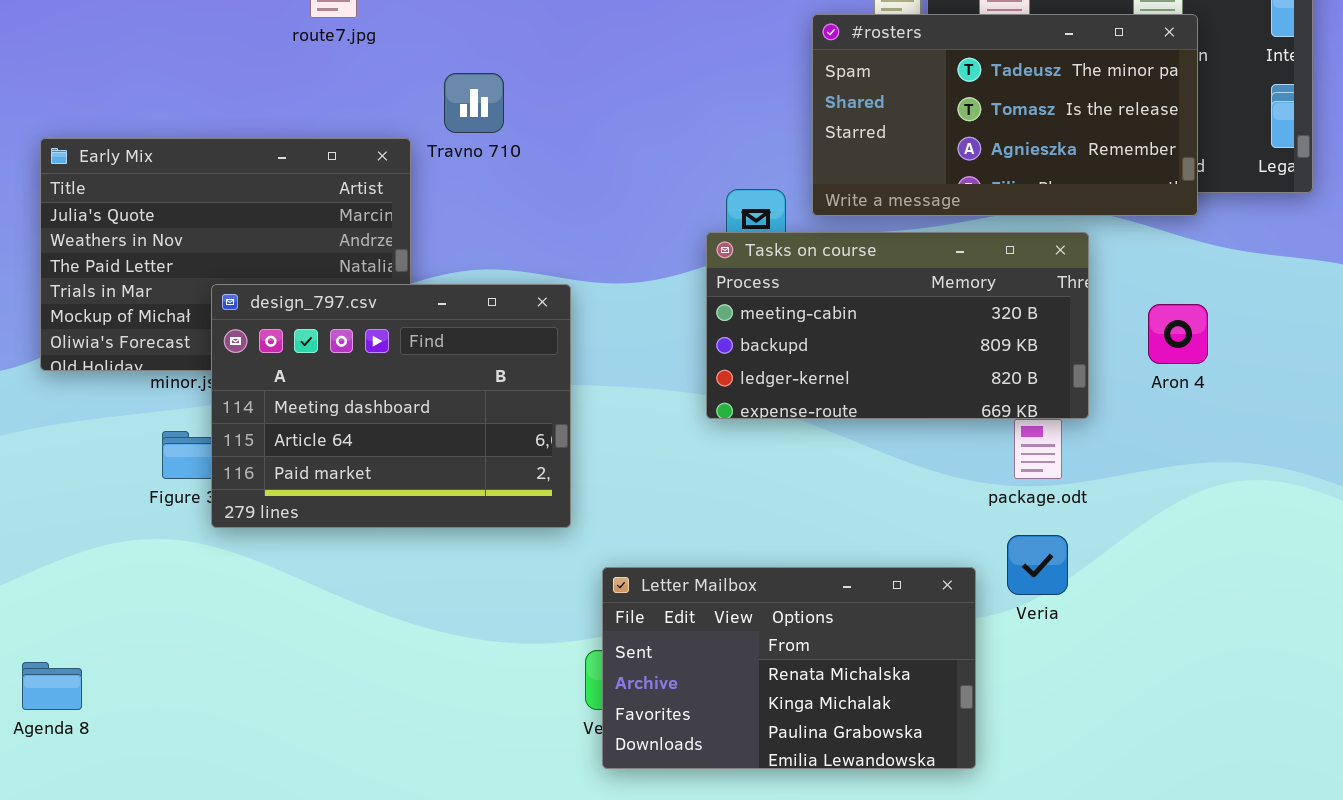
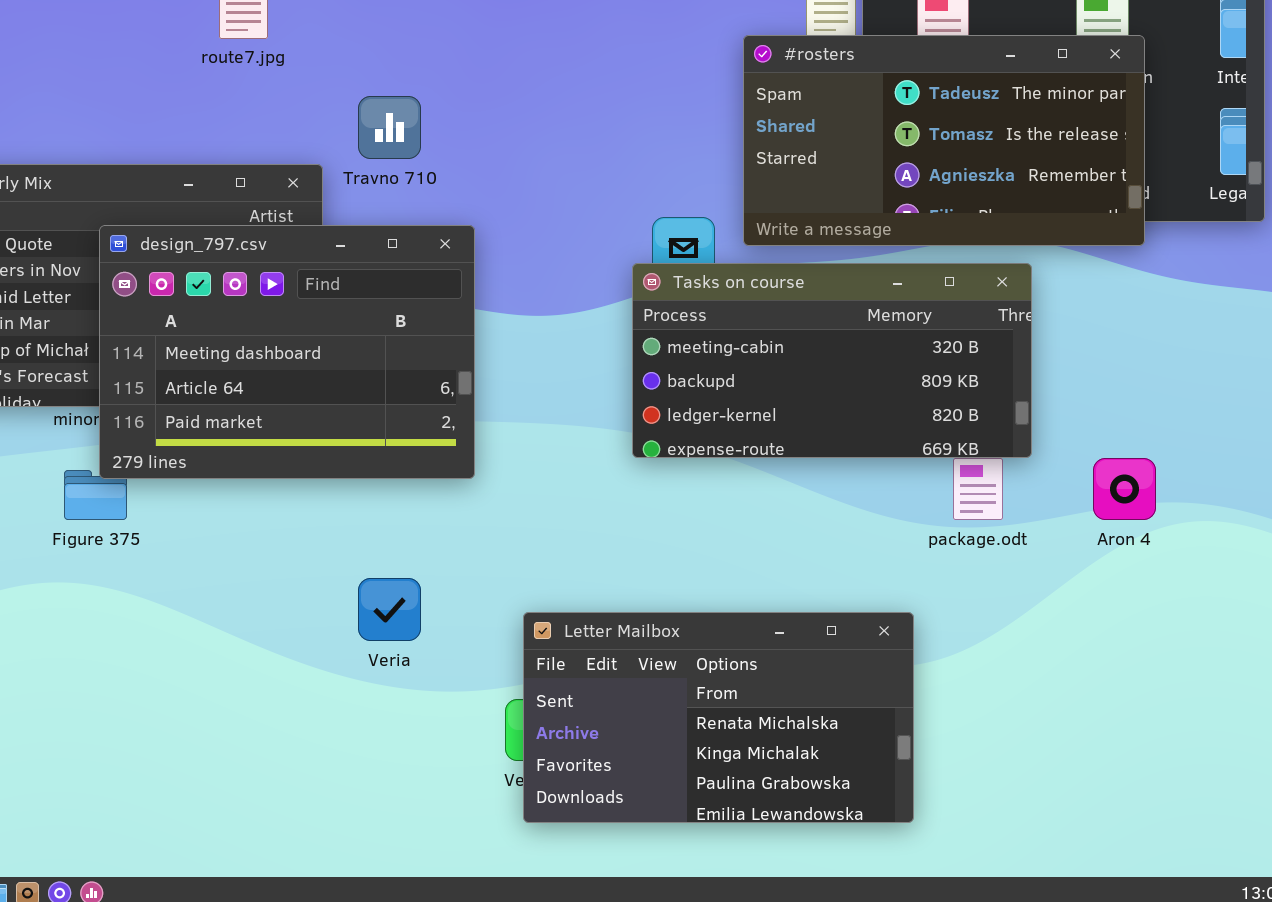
design_797.csv: [211,284,571,528] -> [99,225,475,479], moved
Aron 4: [1148,304,1208,364] -> [1093,458,1156,520], moved
Veria: [1007,535,1068,595] -> [358,578,421,641], moved

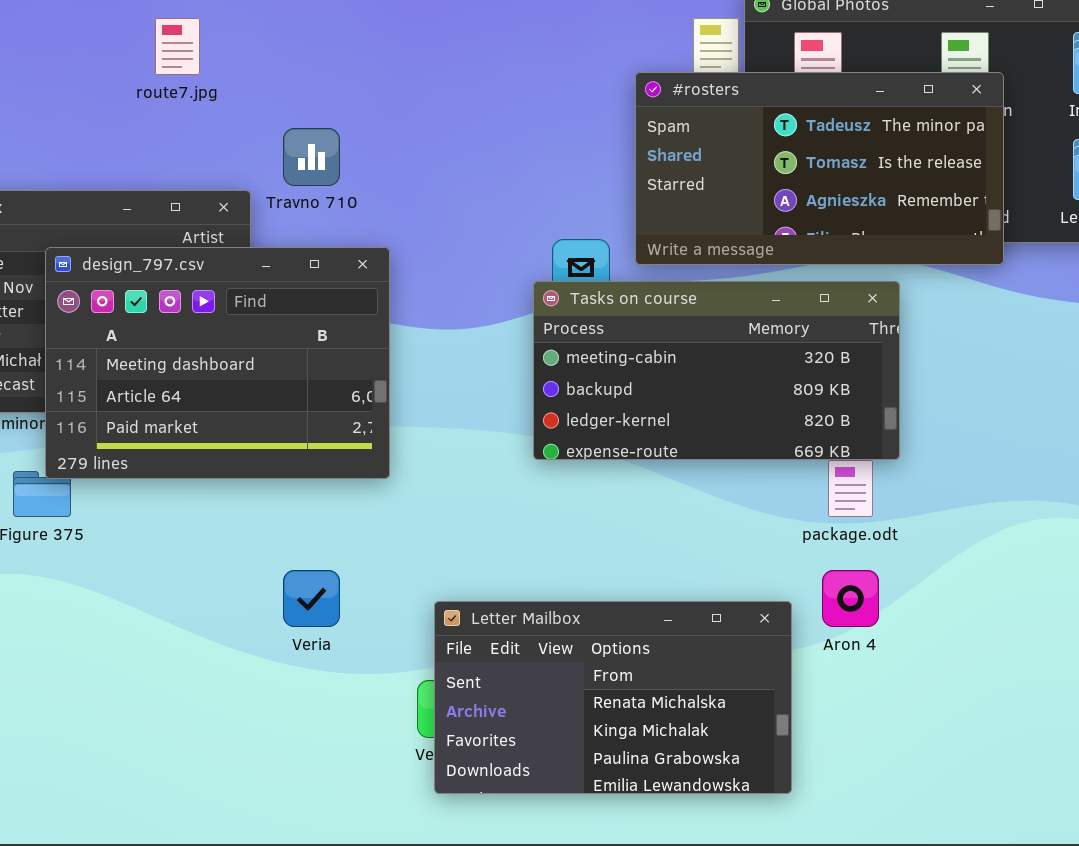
Aron 4: [1093,458,1156,520] -> [822,570,879,627], moved

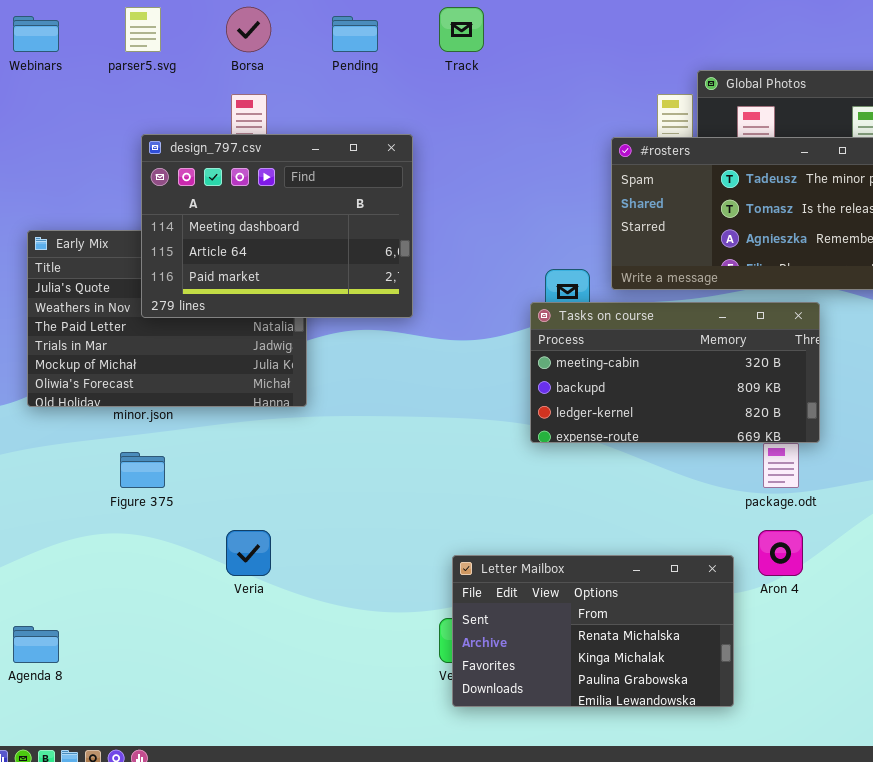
design_797.csv: [45,247,390,479] -> [141,134,413,318], moved
Veria: [283,570,340,627] -> [226,530,271,576], moved

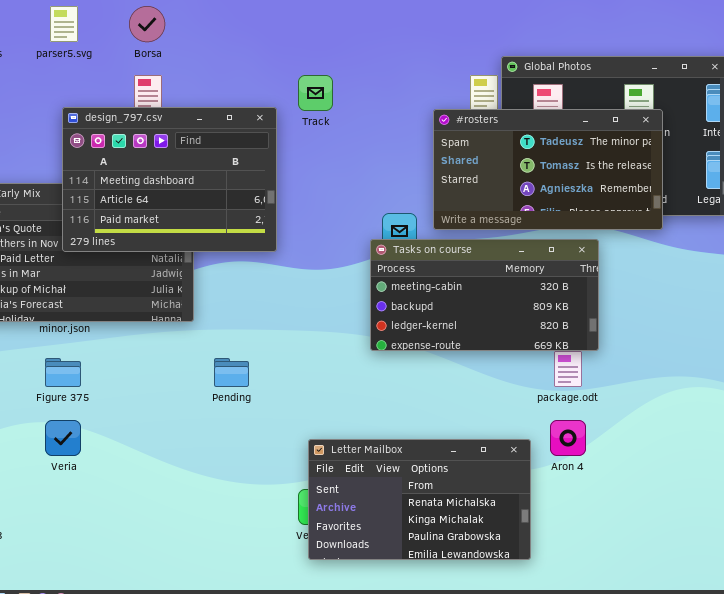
Track: [439,7,484,52] -> [298,75,333,111], moved
Pending: [332,16,378,52] -> [214,358,249,387], moved
Veria: [226,530,271,576] -> [45,420,81,456], moved

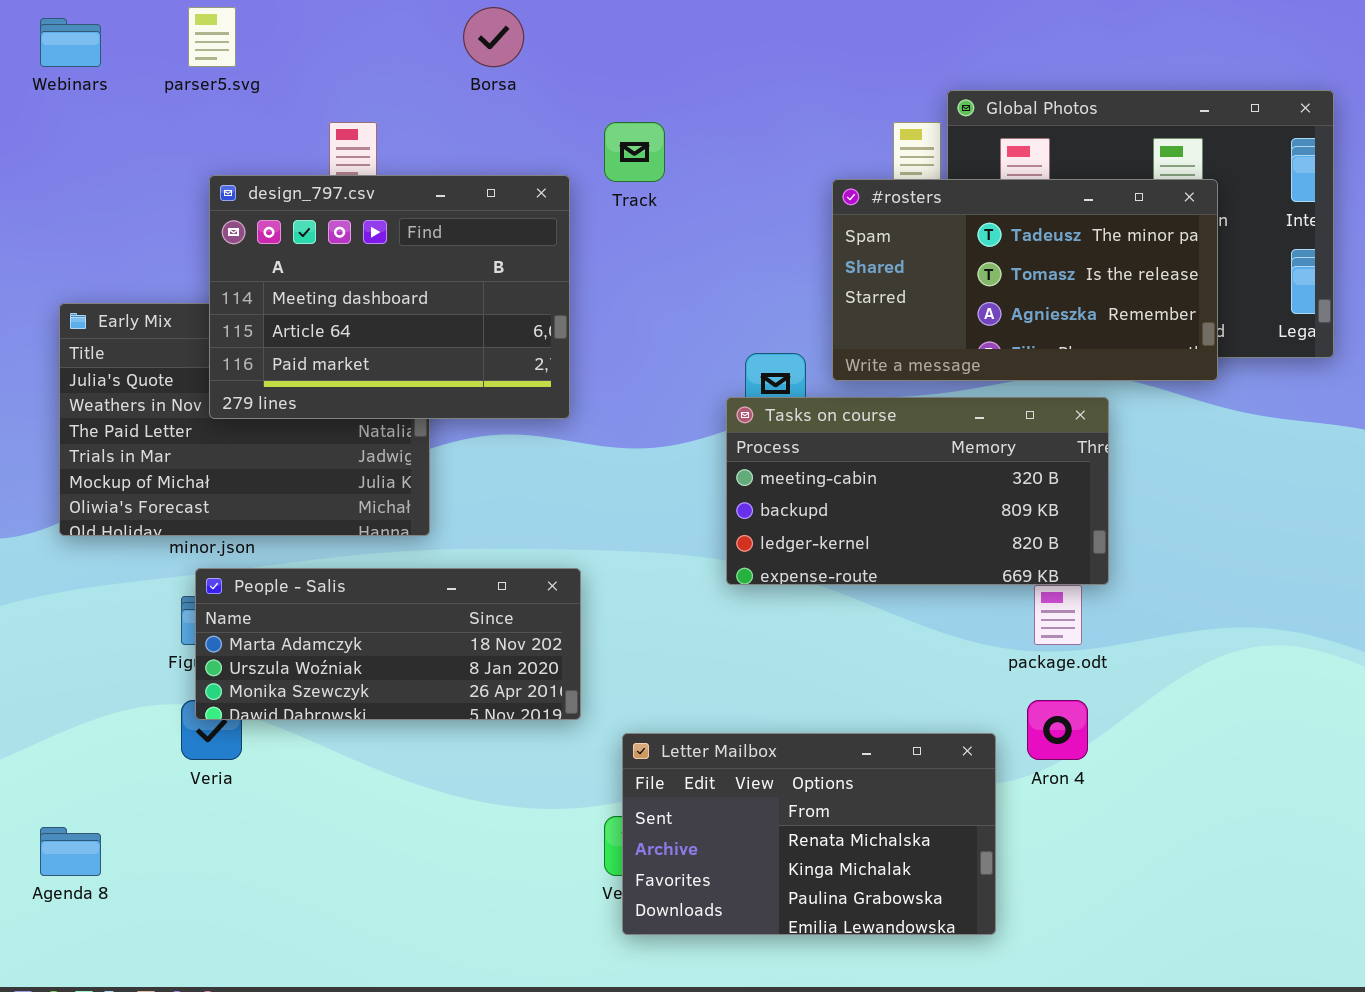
Borsa: [129,6,165,42] -> [463,7,524,67], moved
People - Salis: none -> [195,568,581,720], opened

